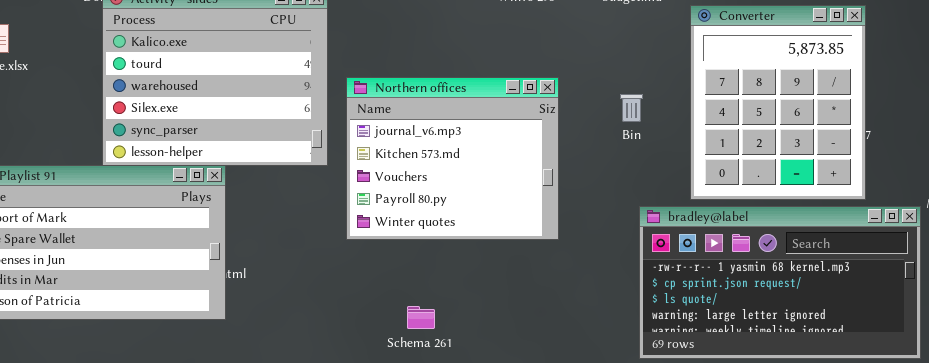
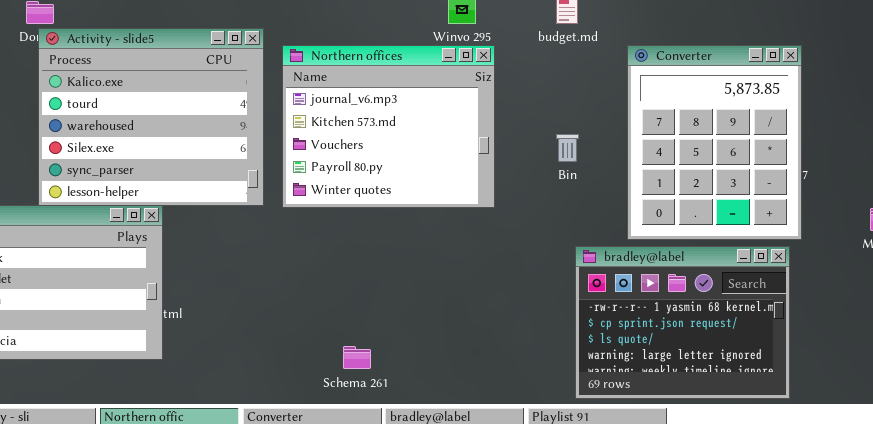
Northern offices: [346,77,559,240] -> [282,45,495,208], moved
bradley@label: [639,206,921,359] -> [575,246,790,399], resized

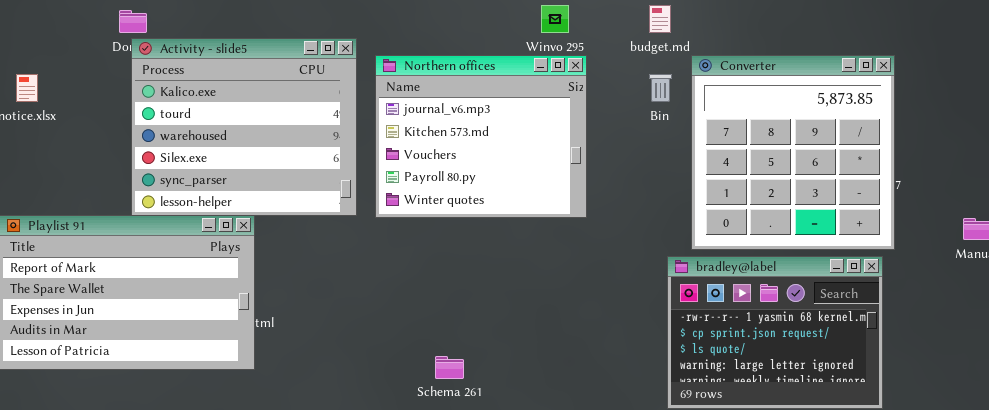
Converter: [627,45,802,240] -> [691,55,895,250], resized
Bin: [556,134,579,162] -> [649,74,672,102], moved

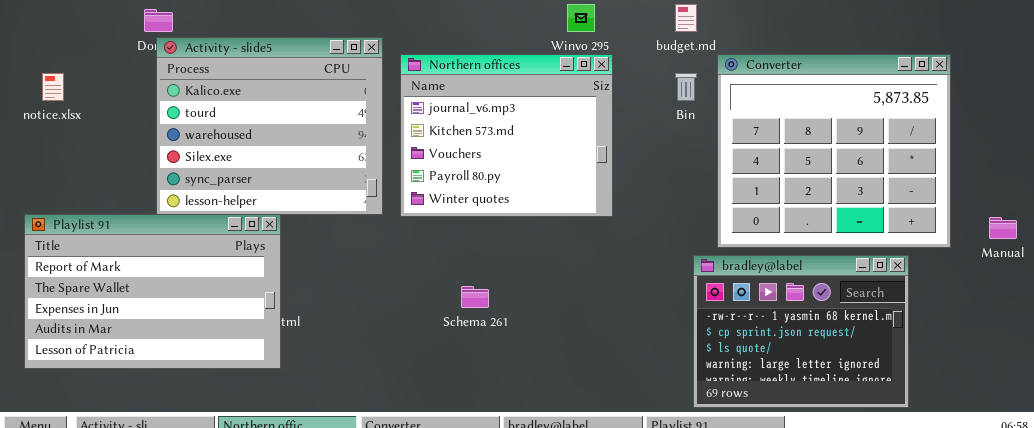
Converter: [691,55,895,250] -> [717,54,951,248], resized
Schema 261: [435,356,464,379] -> [461,286,489,308], moved

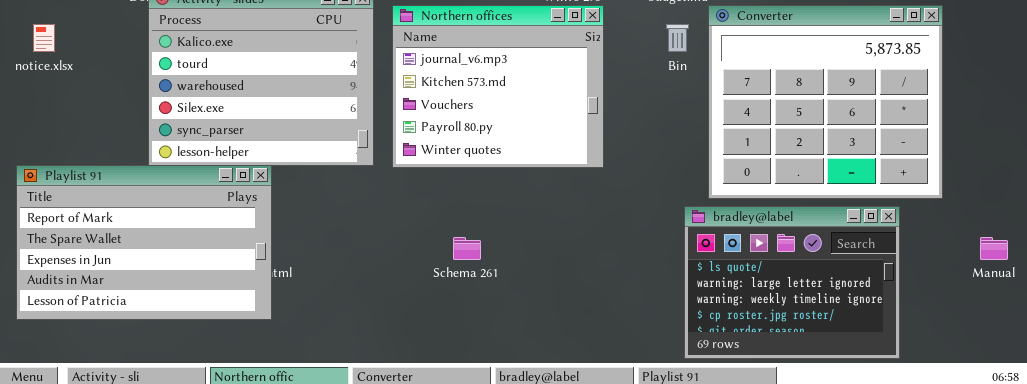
Manual: [989,217,1017,239] -> [980,237,1008,260], moved
bradley@label: [693,255,909,408] -> [684,206,900,359], scrolled down 2 rows

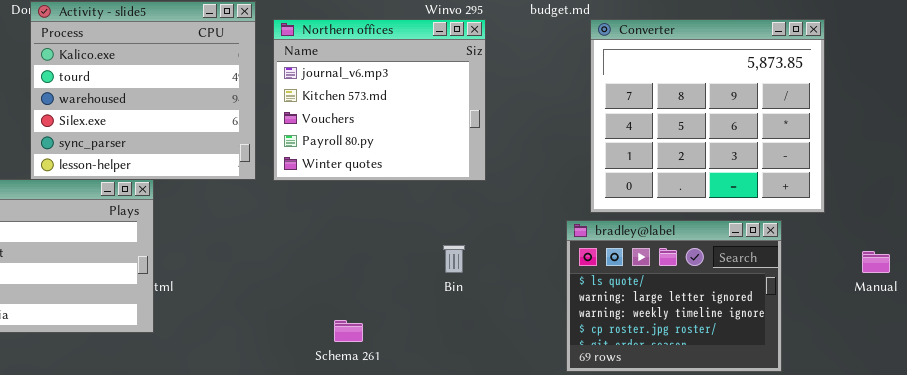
Bin: [666,24,689,52] -> [443,245,465,273], moved
Schema 261: [453,237,481,260] -> [334,320,363,342], moved

